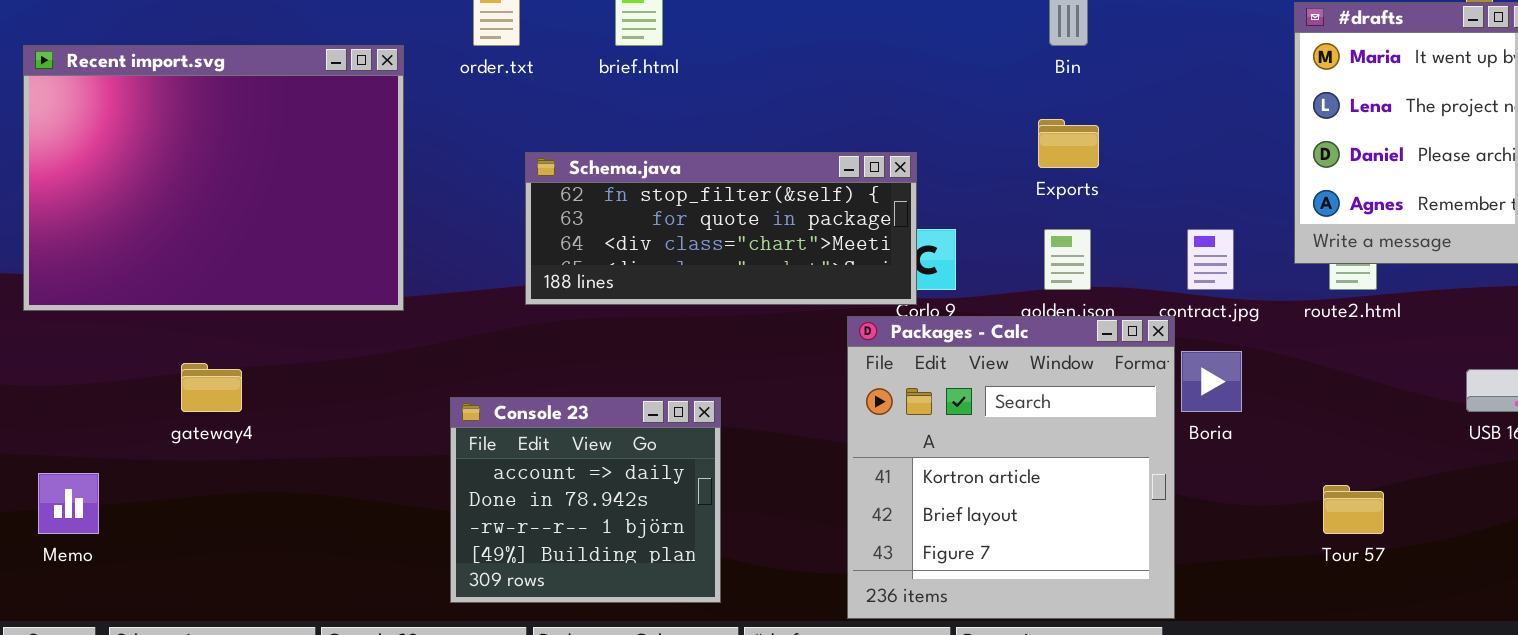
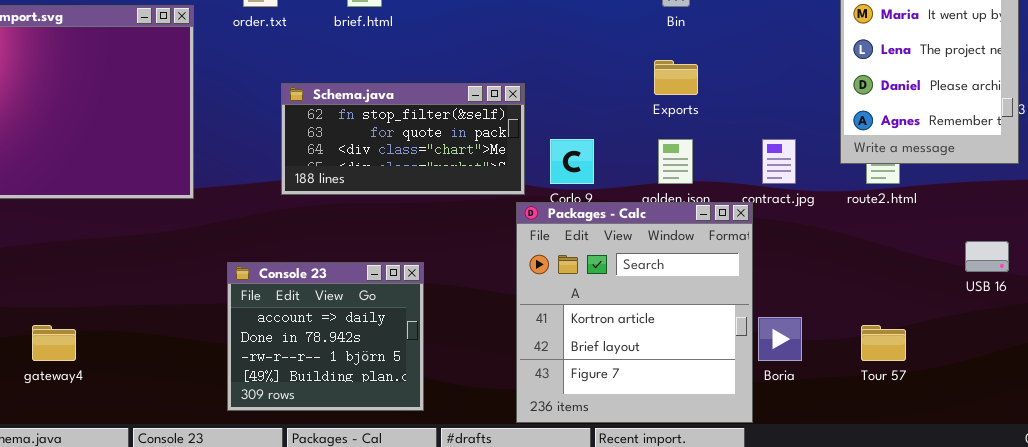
Schema.java: [525,152,917,305] -> [281,83,525,195], resized
Boria: [1181,351,1242,412] -> [758,317,802,361], moved
gateway4: [181,363,242,412] -> [32,325,76,361], moved

